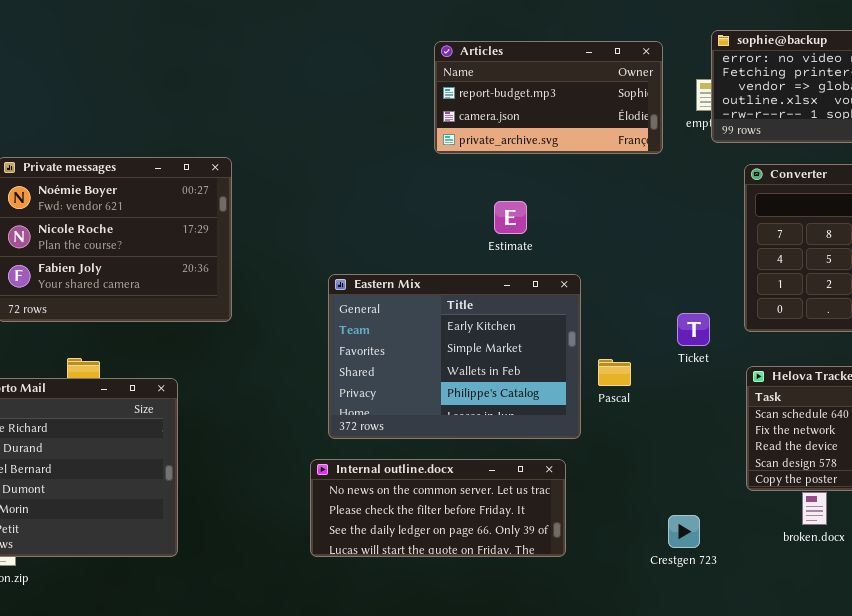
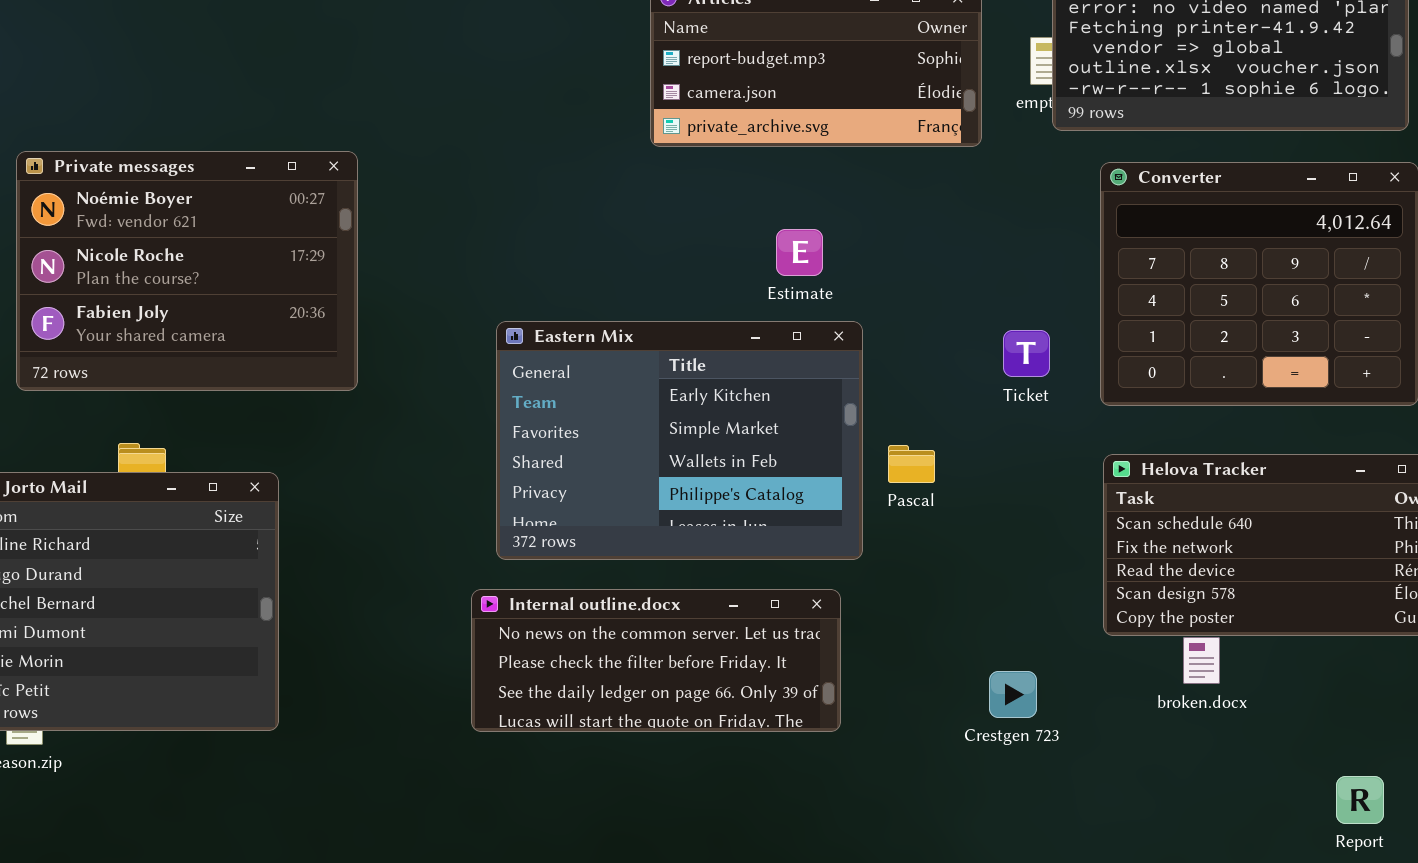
Estimate: [494,201,527,234] -> [776,229,823,276], moved
Ticket: [677,313,710,346] -> [1003,330,1050,377], moved

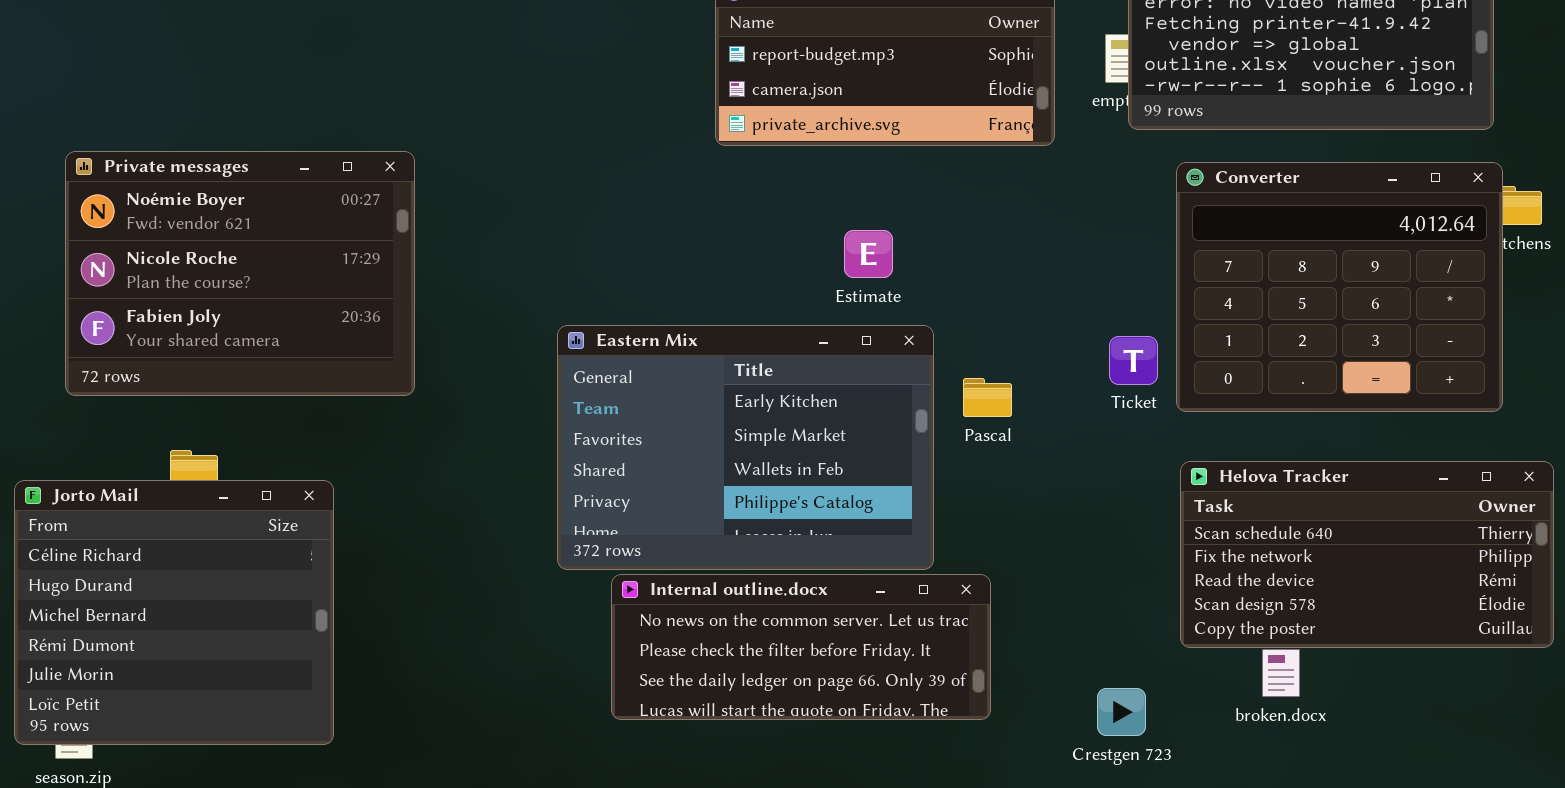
Ticket: [1003,330,1050,377] -> [1109,336,1158,385], moved
Pascal: [888,445,935,483] -> [963,378,1012,417], moved
Internal outline.docx: [471,589,841,732] -> [611,574,991,720], moved
Crestgen 723: [989,671,1037,718] -> [1097,688,1146,736], moved

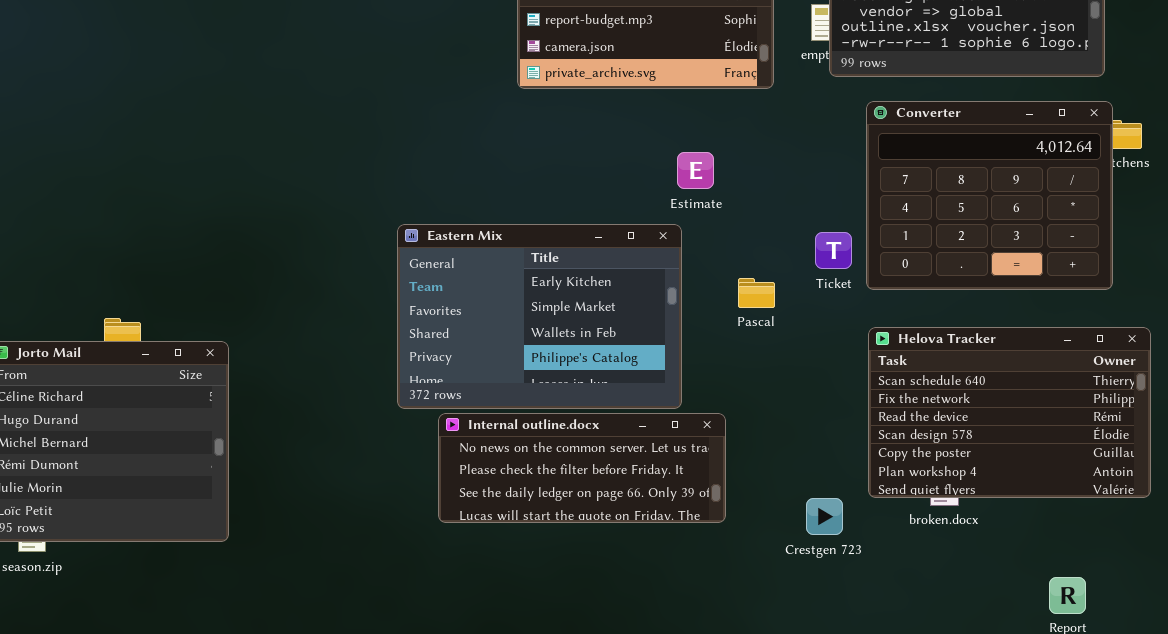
Private messages: [65,151,415,396] -> none, closed
Estimate: [844,230,893,278] -> [677,152,714,189], moved
Pascal: [963,378,1012,417] -> [738,278,775,308], moved
Helova Tracker: [1180,461,1554,648] -> [868,327,1151,498], resized

